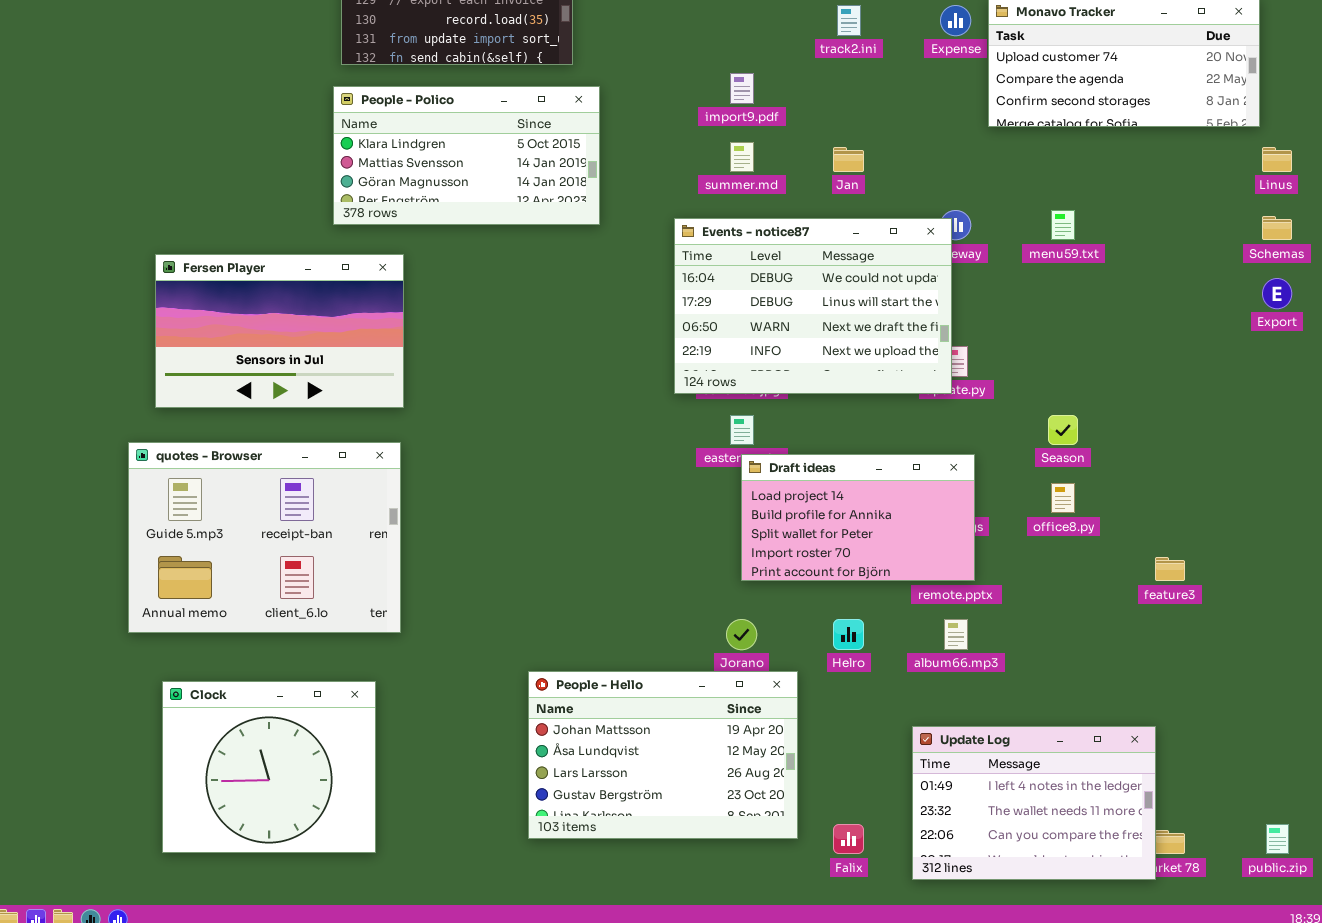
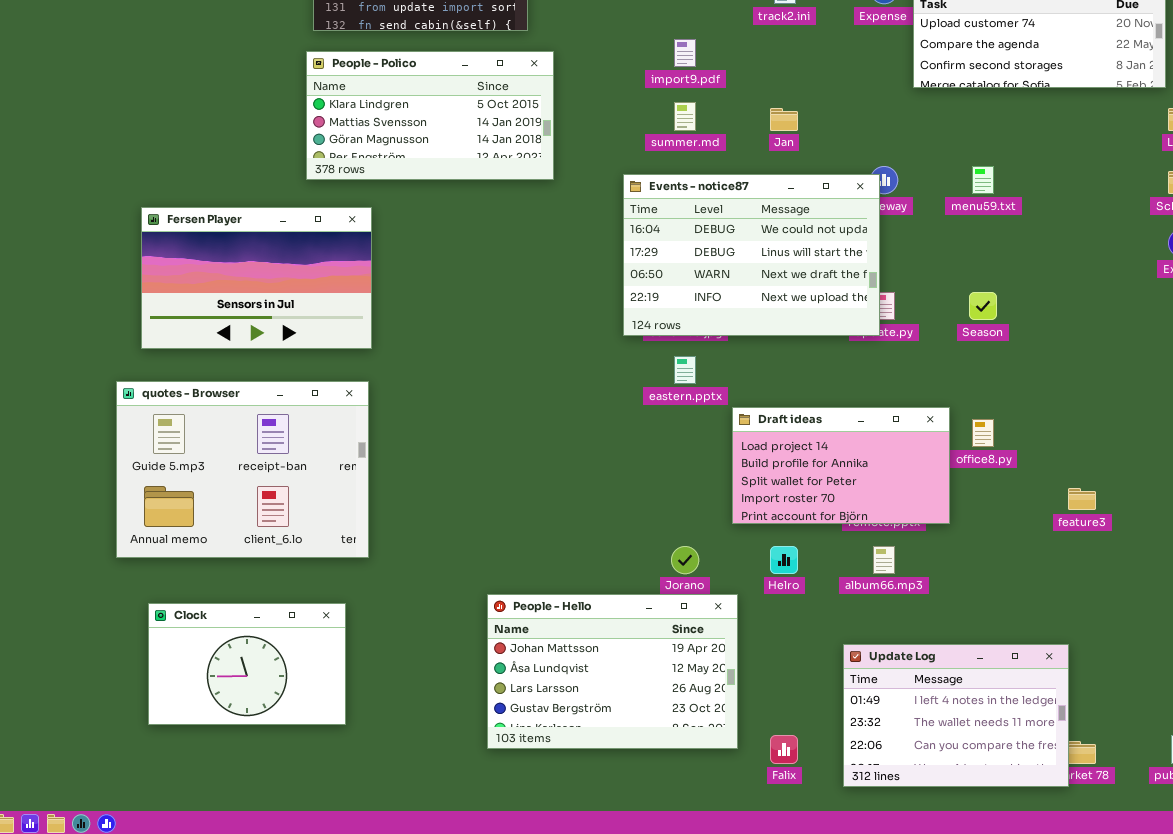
Season: [1048,415,1078,445] -> [969,292,997,320], moved
Draft ideas: [741,454,975,581] -> [732,407,950,524], moved
Clock: [162,681,376,853] -> [148,603,346,725], resized

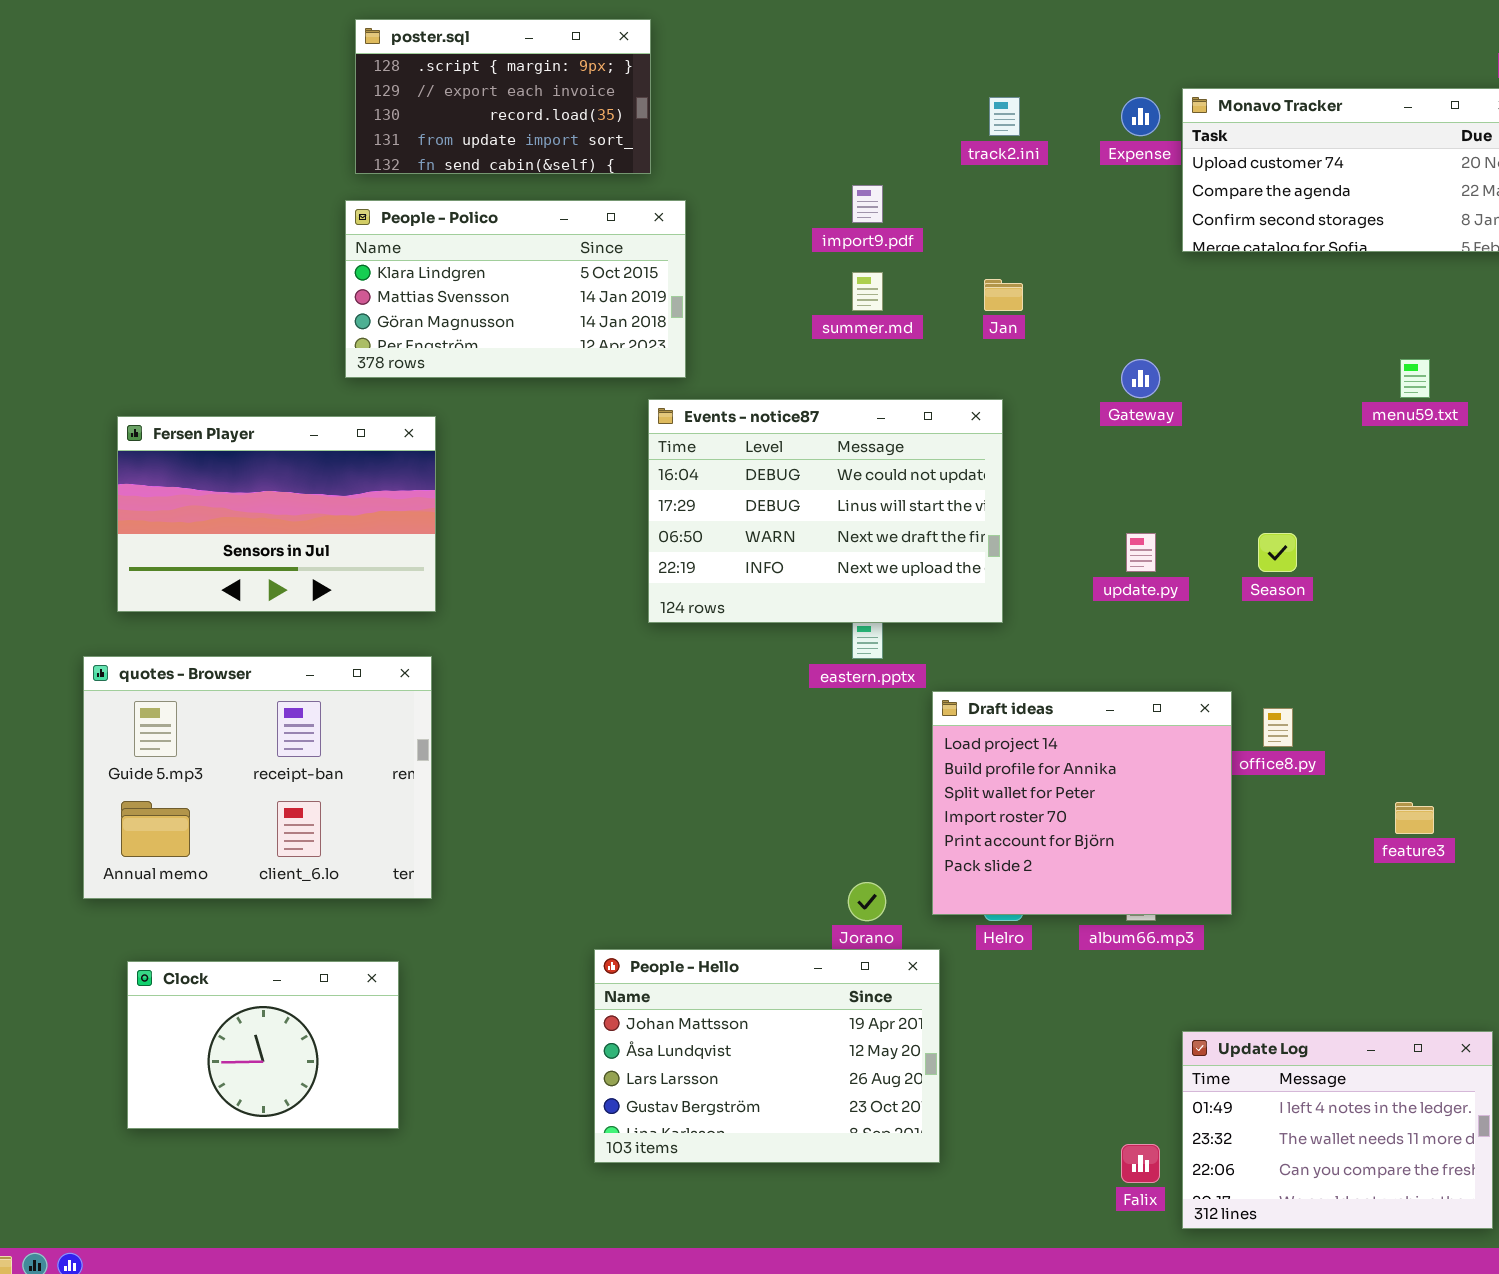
menu59.txt: [972,166,994,194] -> [1400,359,1430,398], moved
Events - notice87: [623,174,880,336] -> [648,399,1003,623], moved
Draft ideas: [732,407,950,524] -> [932,691,1232,915], resized
Update Log: [843,644,1069,787] -> [1182,1031,1493,1229], moved
Falix: [770,735,798,764] -> [1121,1144,1160,1183], moved

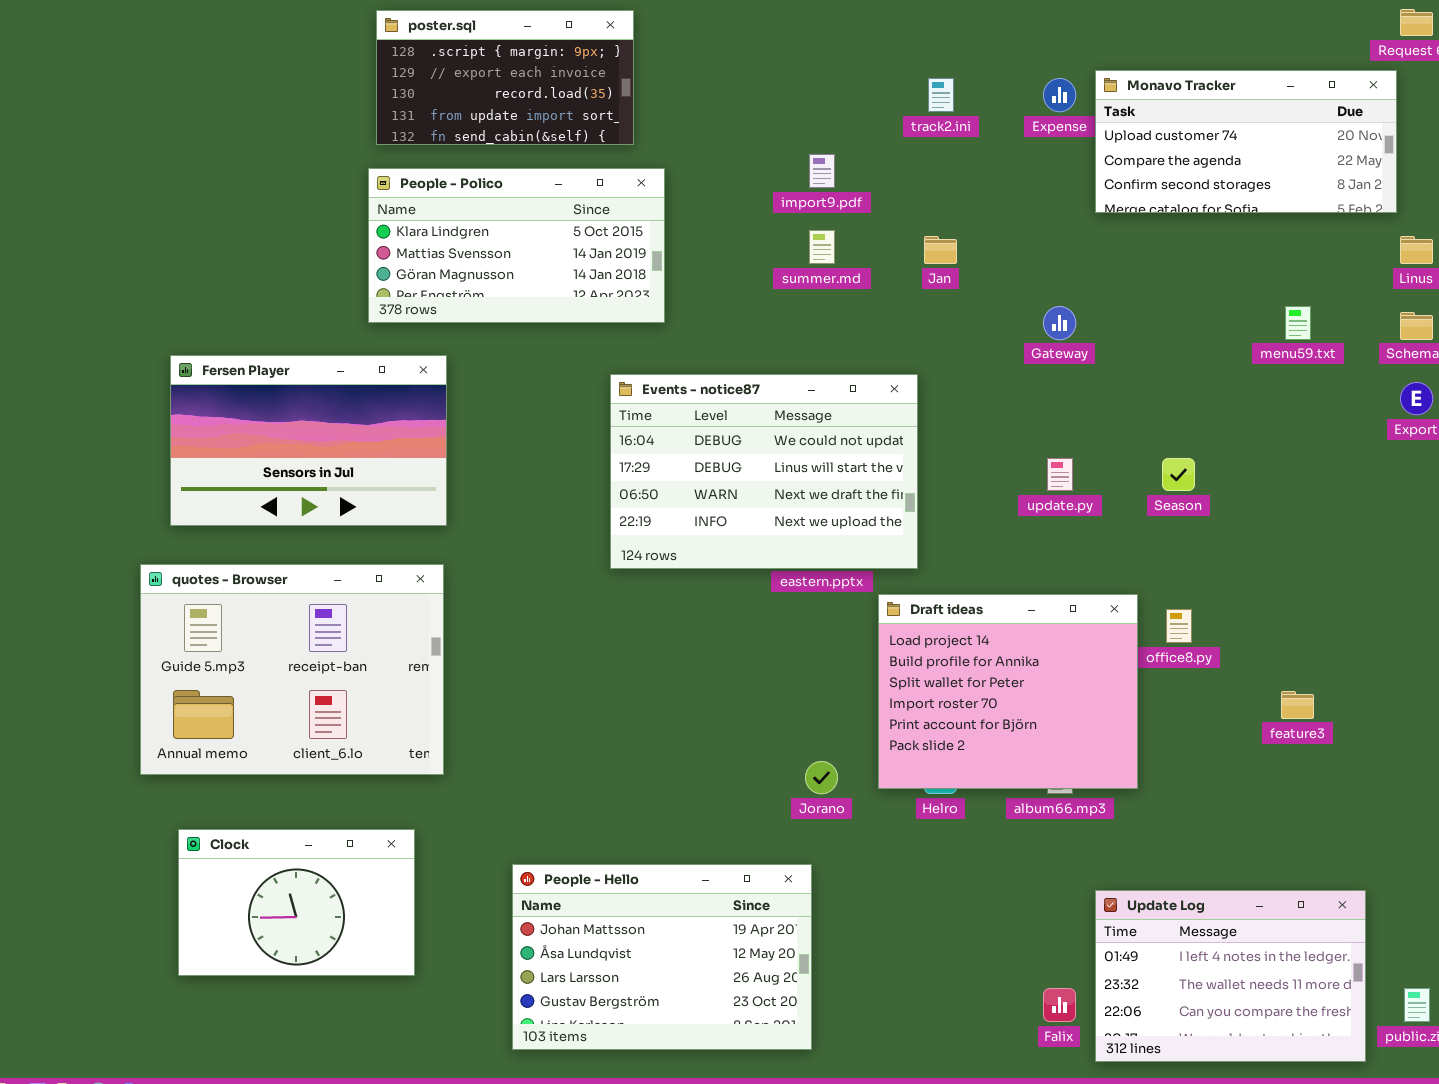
Events - notice87: [648,399,1003,623] -> [610,374,918,569], moved
People - Hello: [594,949,940,1163] -> [512,864,812,1050], moved

